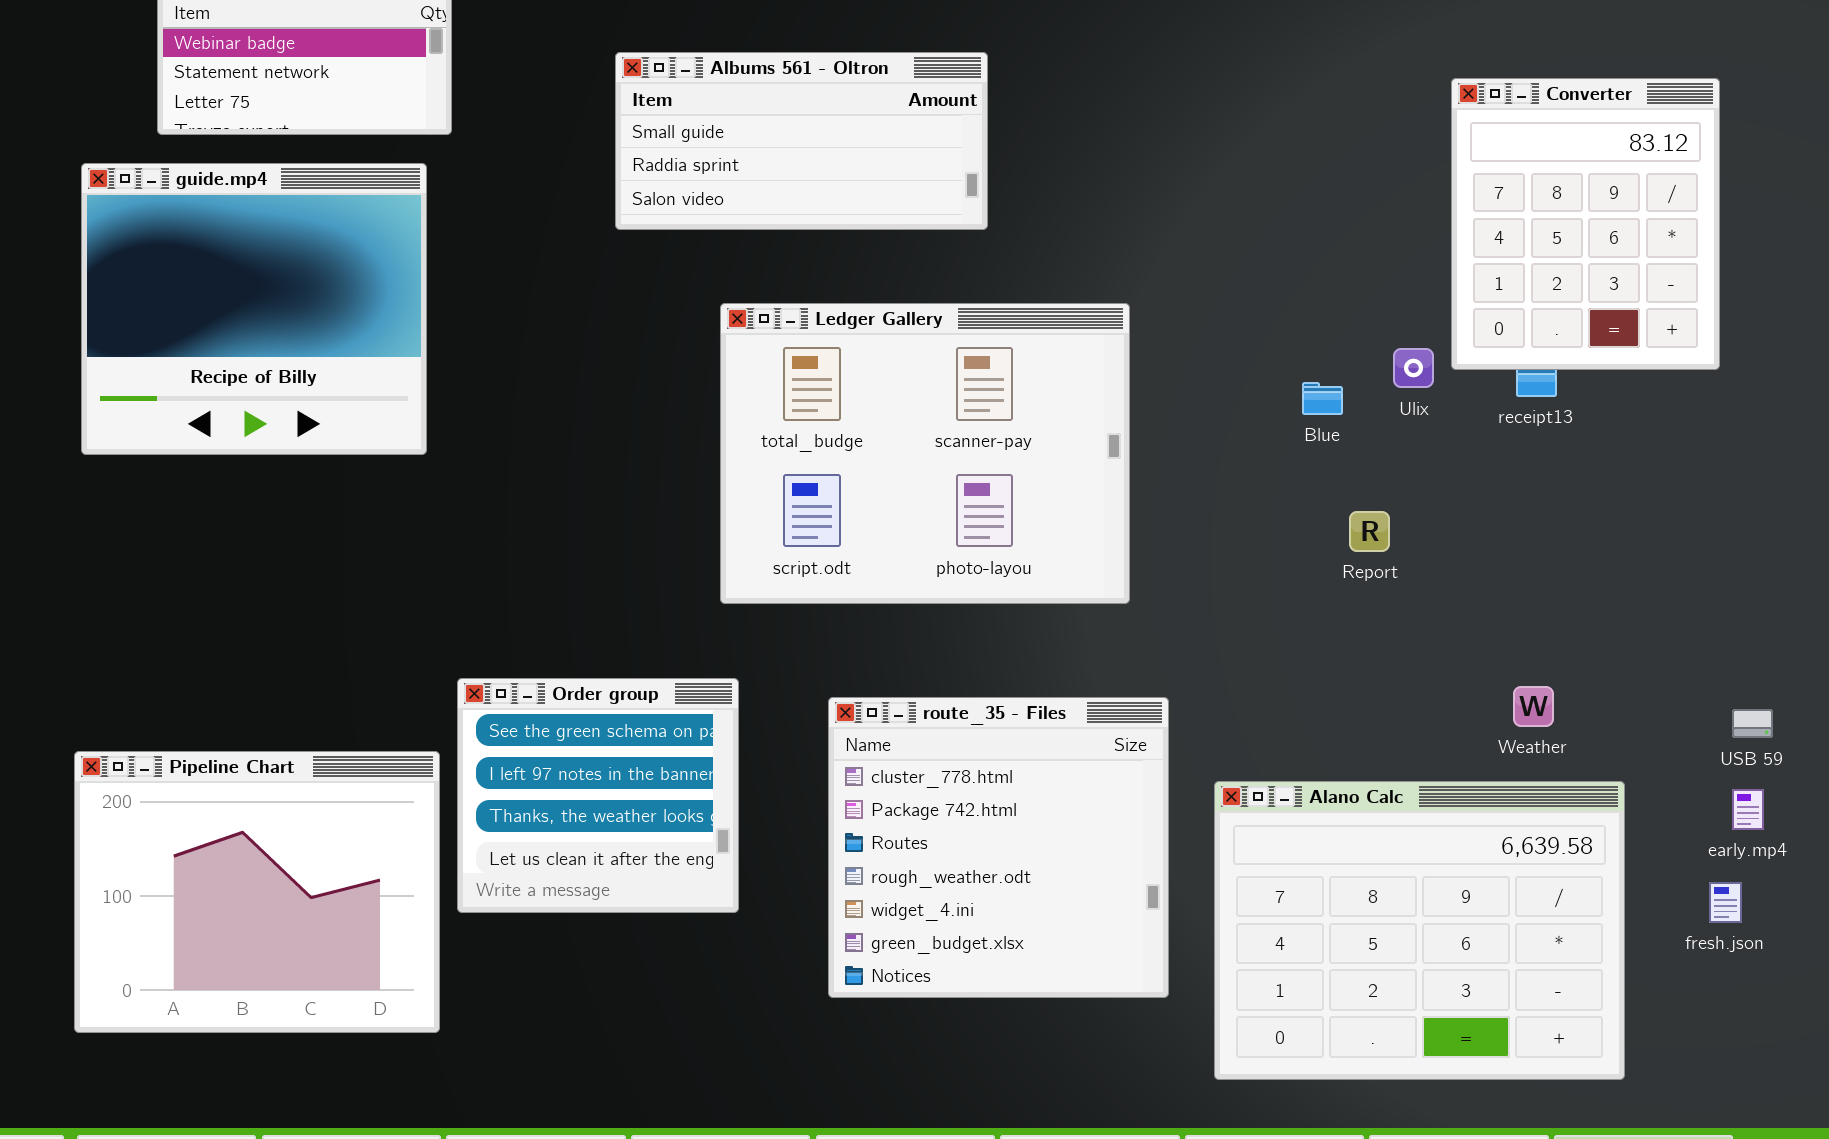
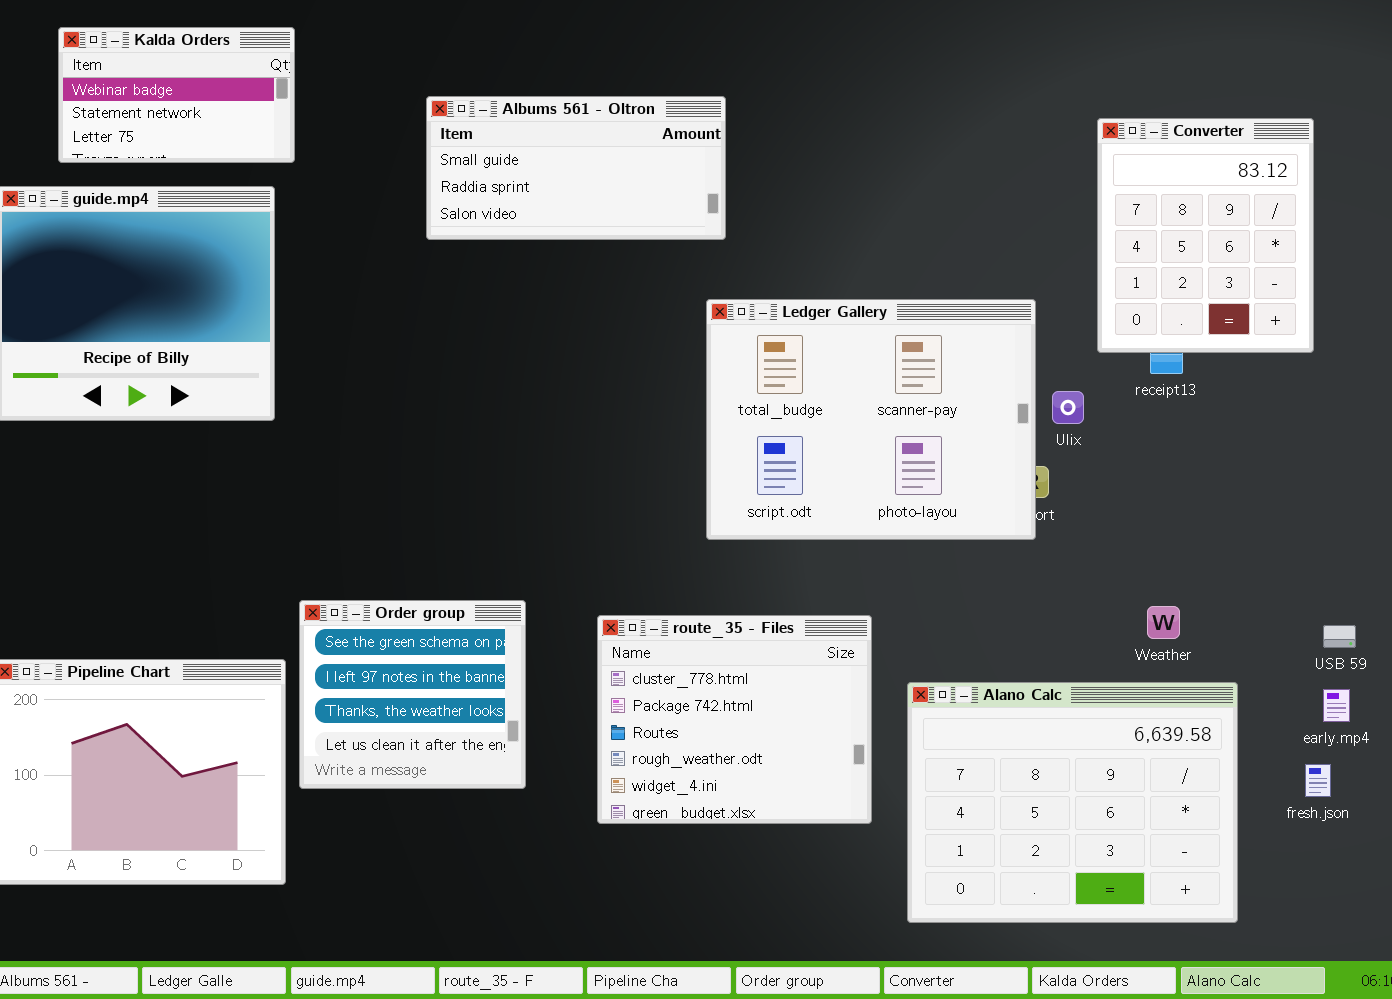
Ledger Gallery: [720,303,1130,604] -> [706,299,1036,540], moved
Ulix: [1393,348,1434,388] -> [1052,391,1084,424], moved
route_35 - Files: [828,697,1169,998] -> [597,615,872,824], resized

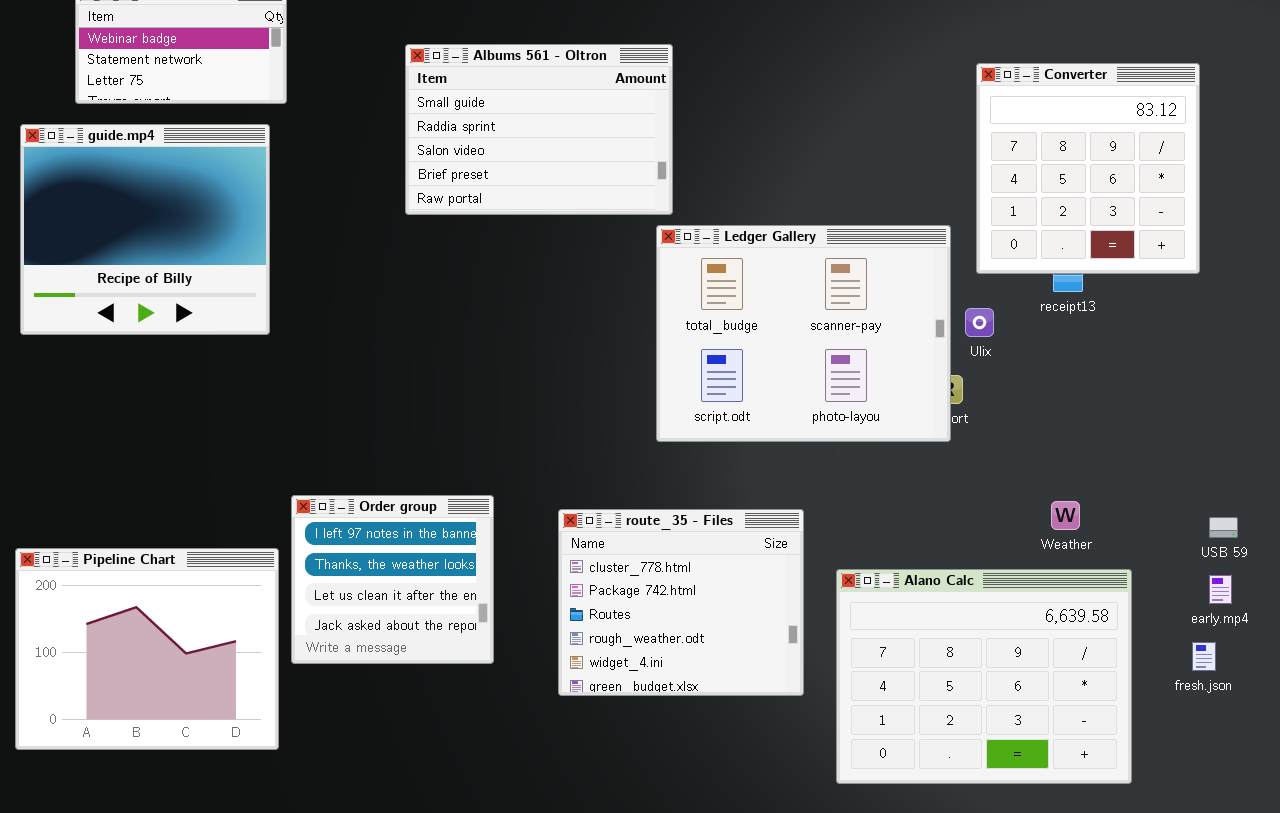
Albums 561 - Oltron: [426,96,726,240] -> [405,44,673,215], resized
Converter: [1097,118,1314,353] -> [976,63,1200,274], resized
Order group: [299,600,526,789] -> [291,495,494,664], scrolled down 1 row

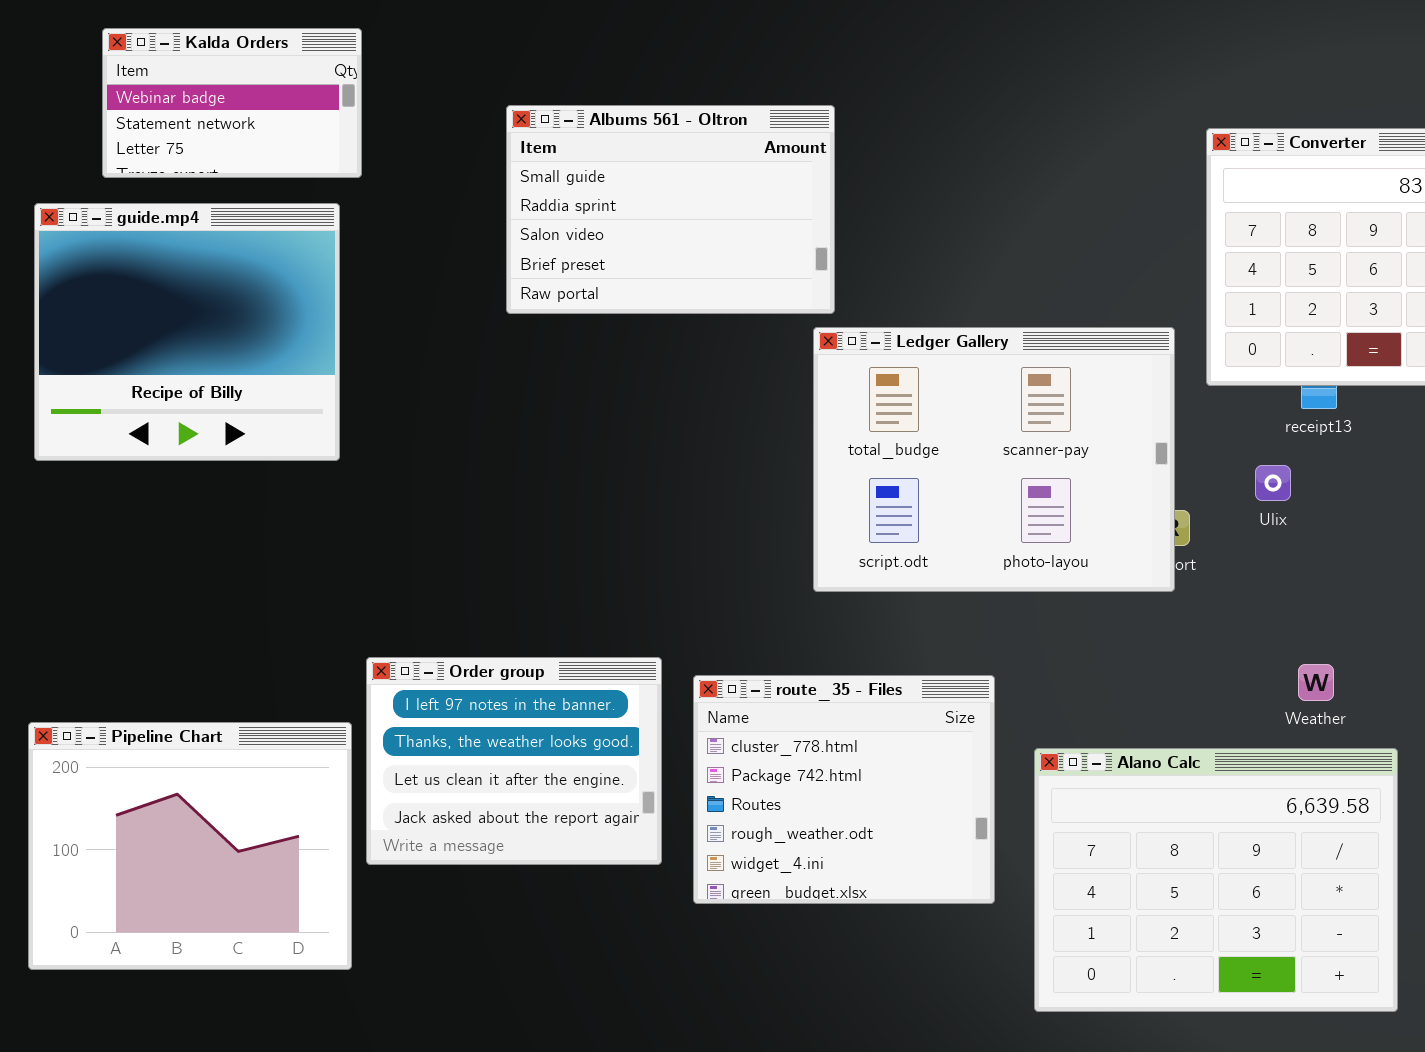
Ulix: [965,308,994,337] -> [1255,465,1291,501], moved
Order group: [291,495,494,664] -> [366,657,662,865], resized

